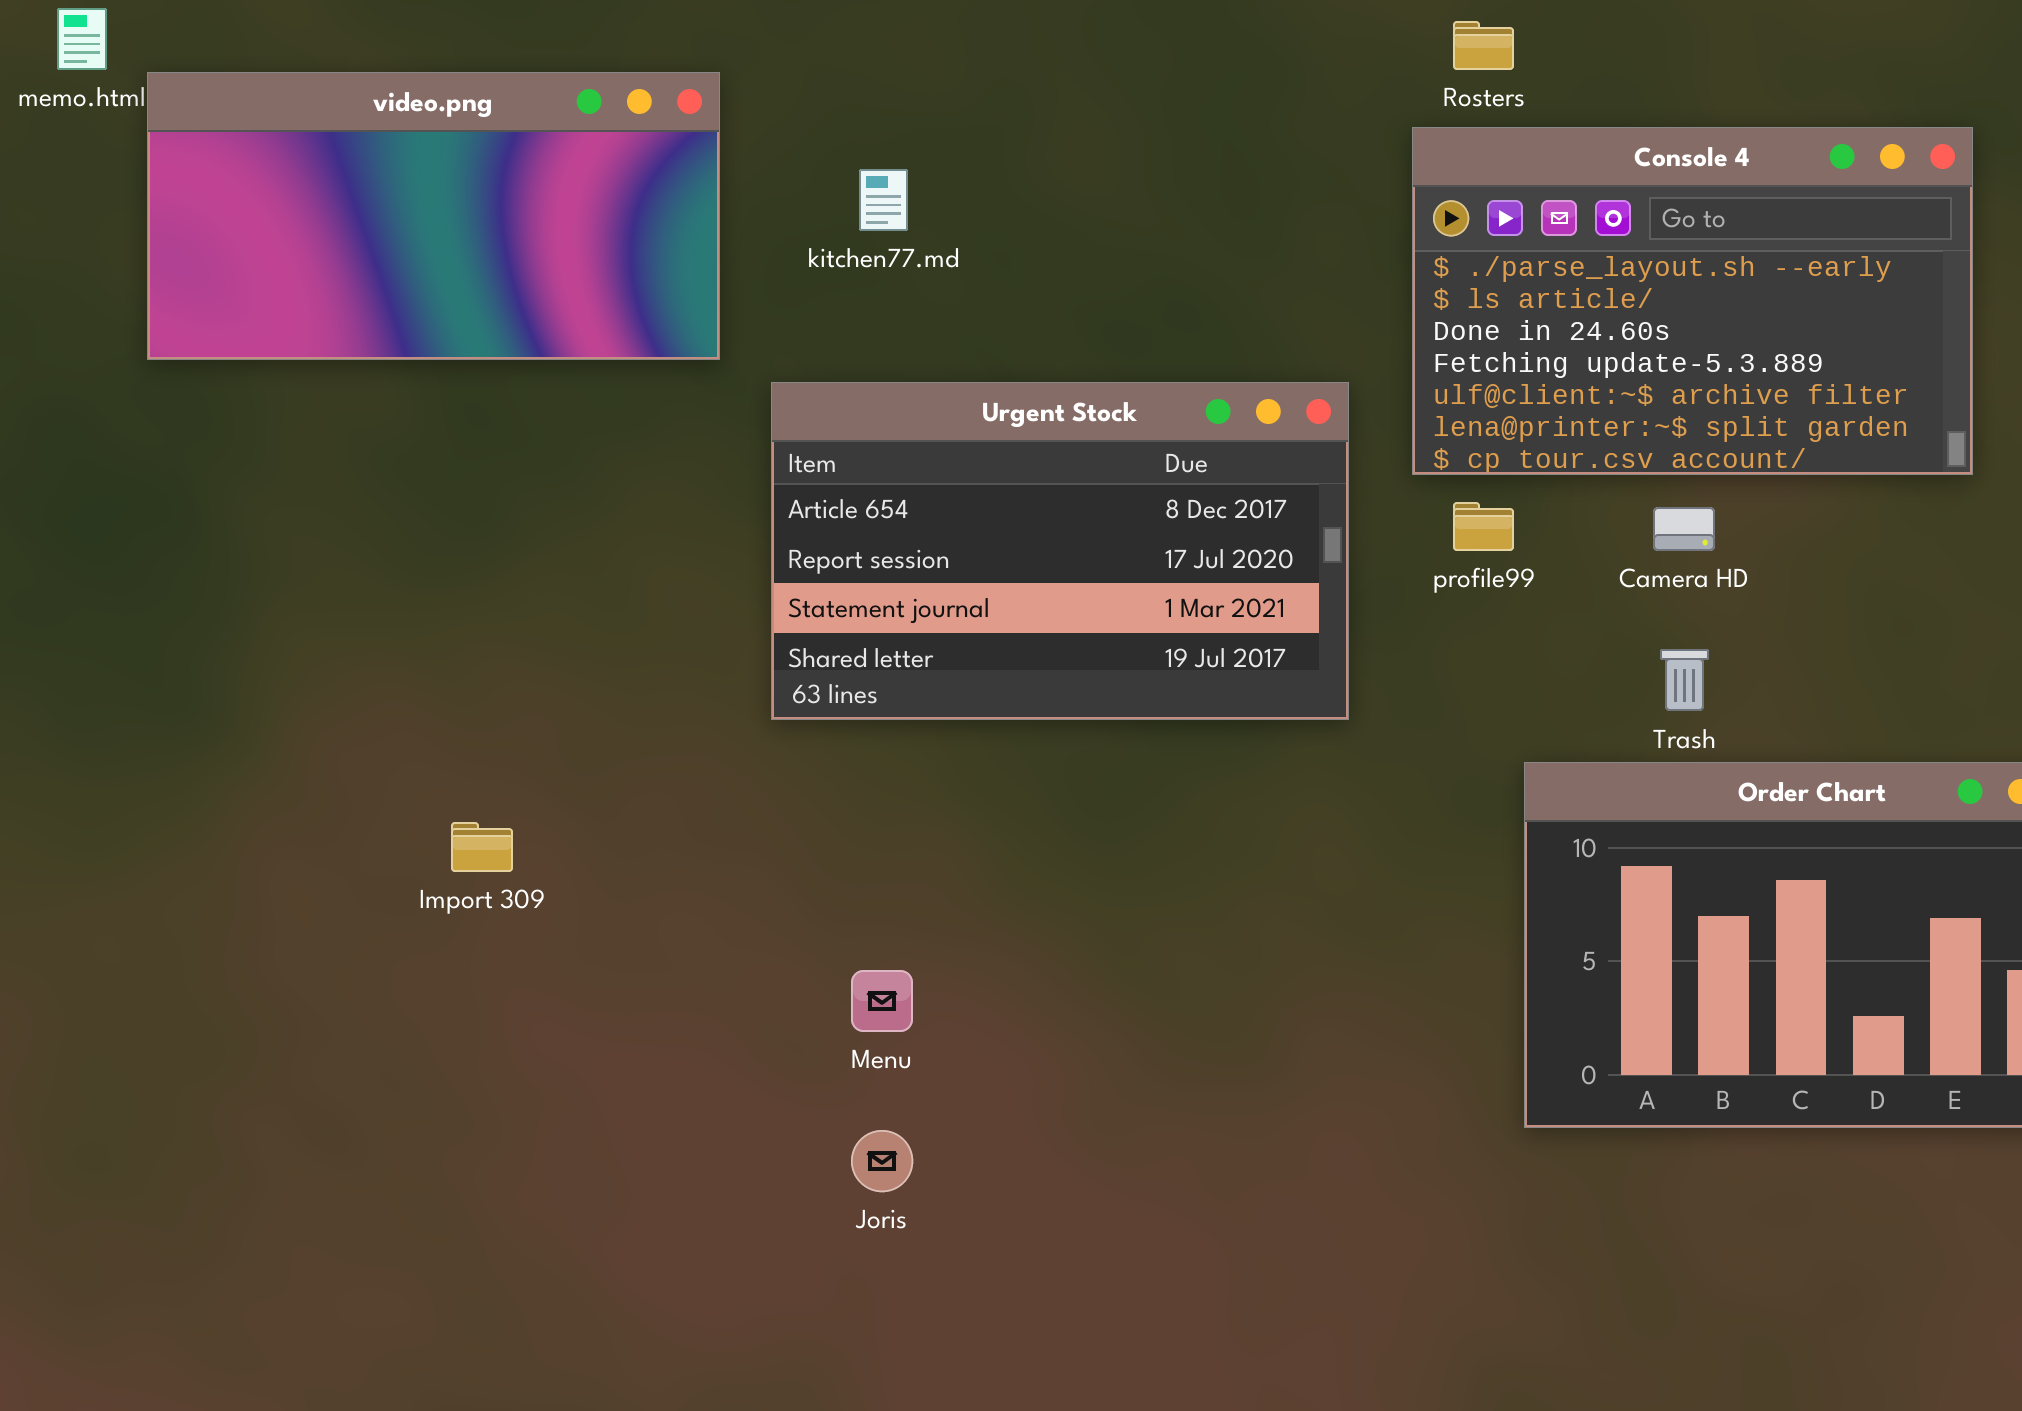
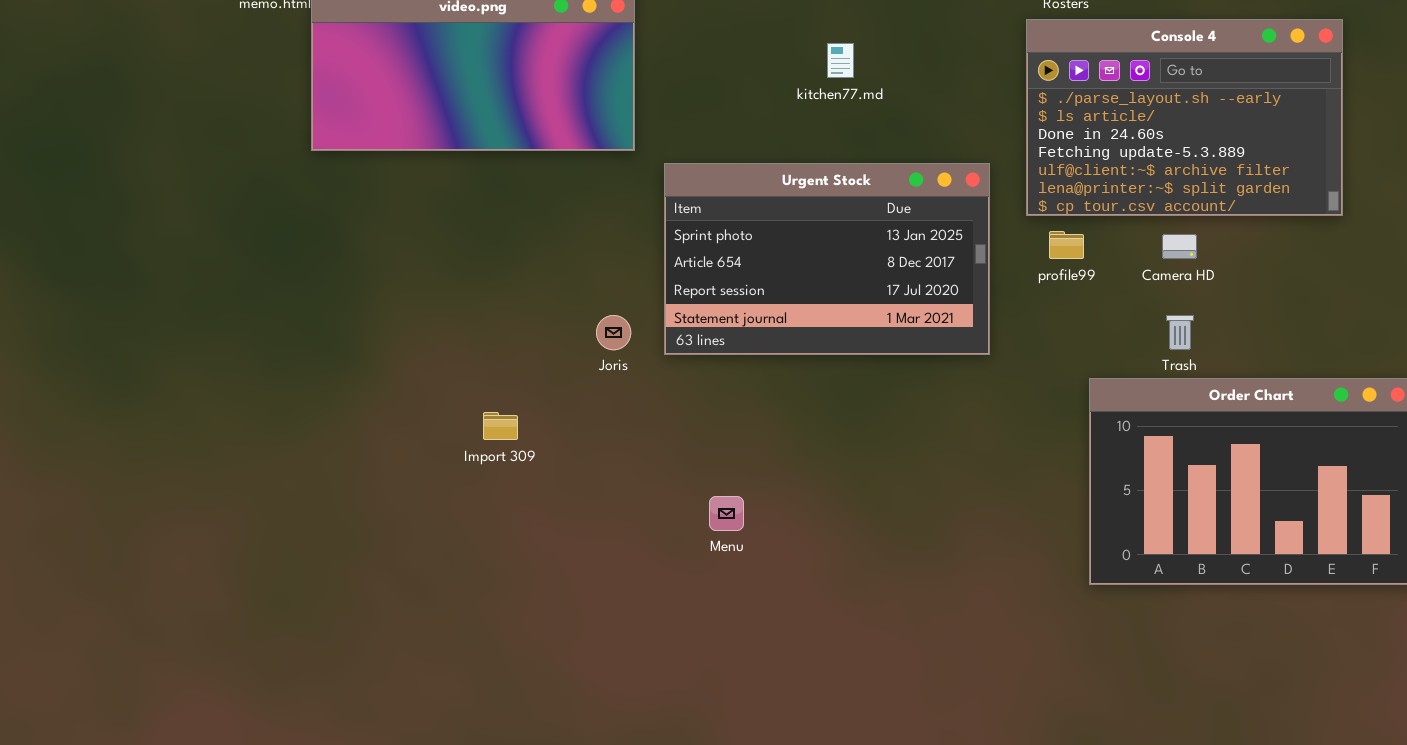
kitchen77.md: [859,169,908,231] -> [827,43,854,78], moved
Urgent Stock: [771,382,1349,720] -> [664,163,990,355], scrolled up 1 row
Joris: [851,1130,913,1192] -> [596,315,631,350], moved

